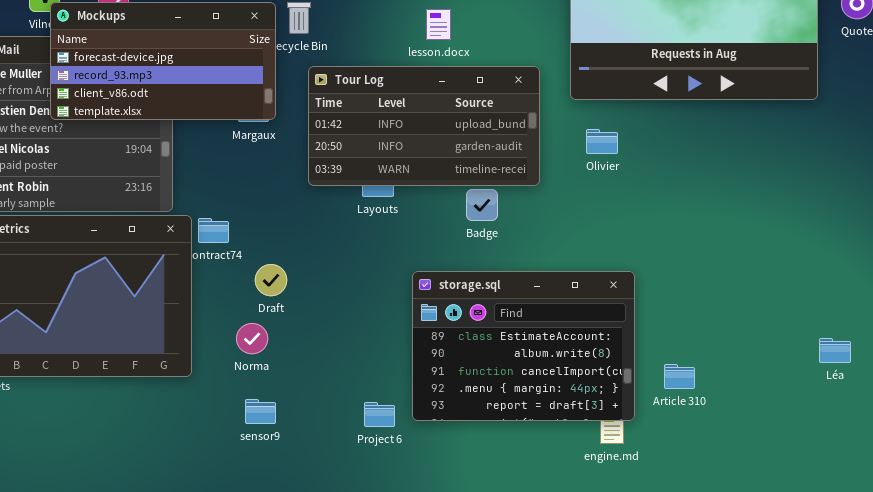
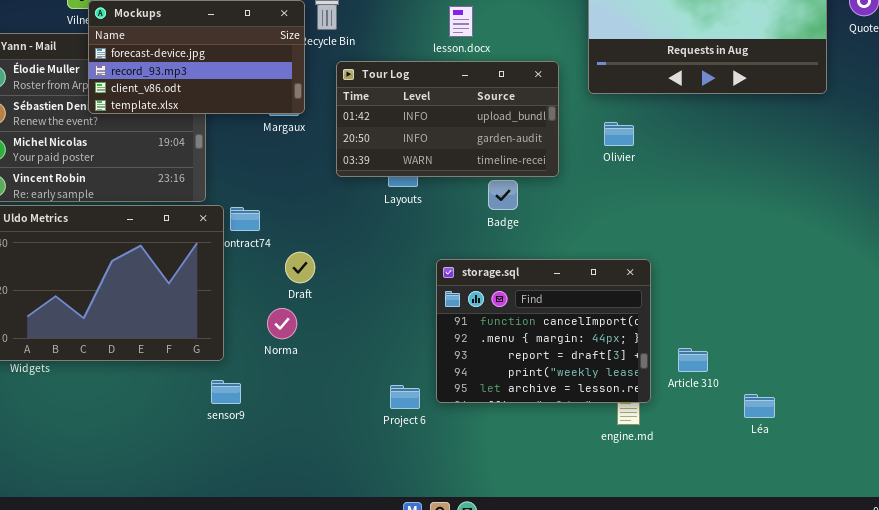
storage.sql: [412,271,635,421] -> [436,259,651,403], scrolled down 2 rows
Léa: [819,338,851,363] -> [744,394,775,418], moved
sensor9: [245,399,276,424] -> [211,380,241,404], moved

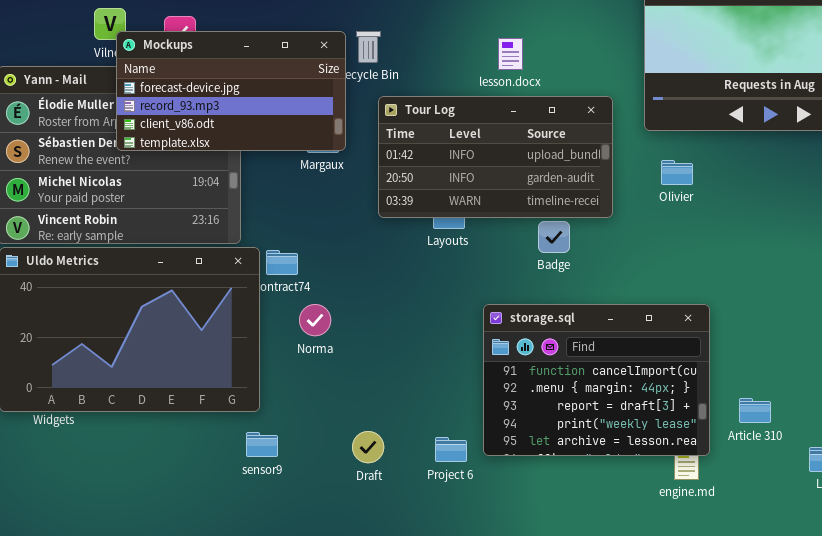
Draft: [285,252,315,283] -> [352,431,384,463], moved
Norma: [267,308,297,339] -> [299,304,331,336], moved

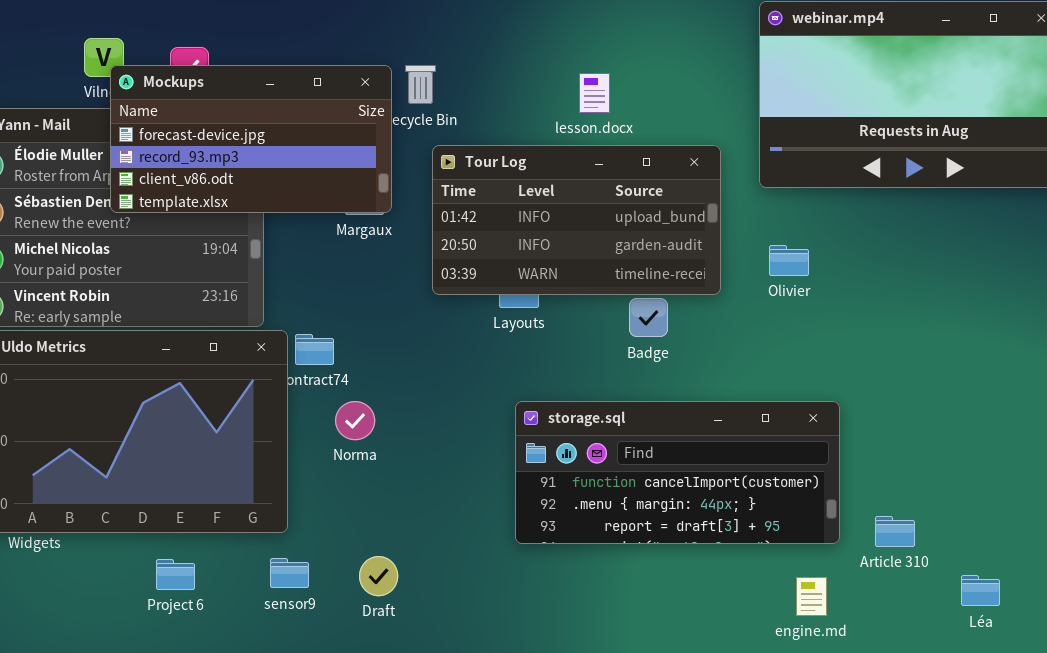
Olivier: [661,160,693,185] -> [769,245,809,276], moved
storage.sql: [483,304,710,456] -> [515,401,840,544], resized
Draft: [352,431,384,463] -> [359,556,398,596], moved
Project 6: [435,437,467,462] -> [156,559,195,590], moved

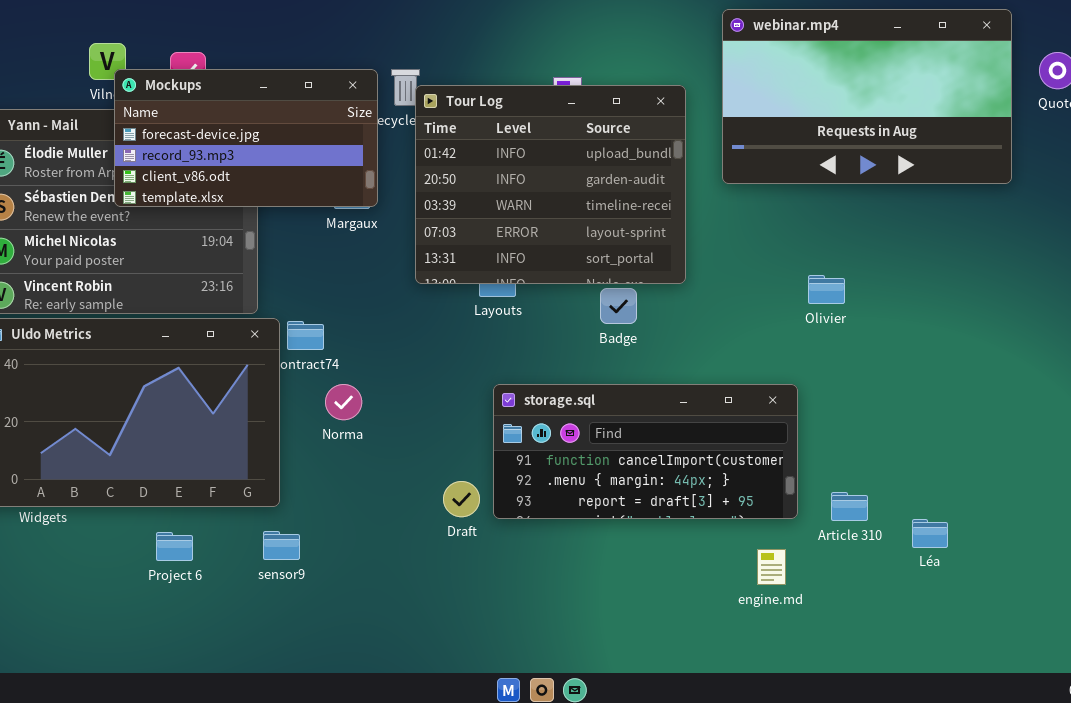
Tour Log: [432,145,721,295] -> [415,85,686,284], resized
Olivier: [769,245,809,276] -> [808,275,845,304], moved
Draft: [359,556,398,596] -> [443,481,480,517], moved
Léa: [961,575,1000,606] -> [912,519,948,548], moved

